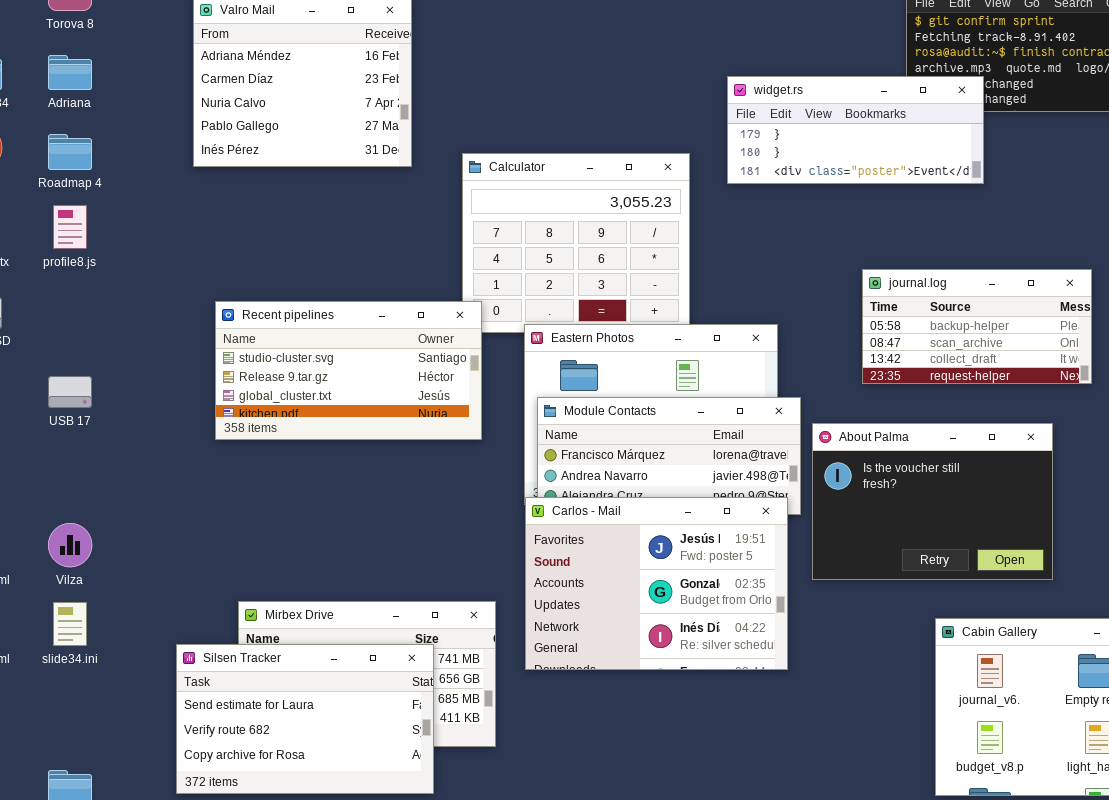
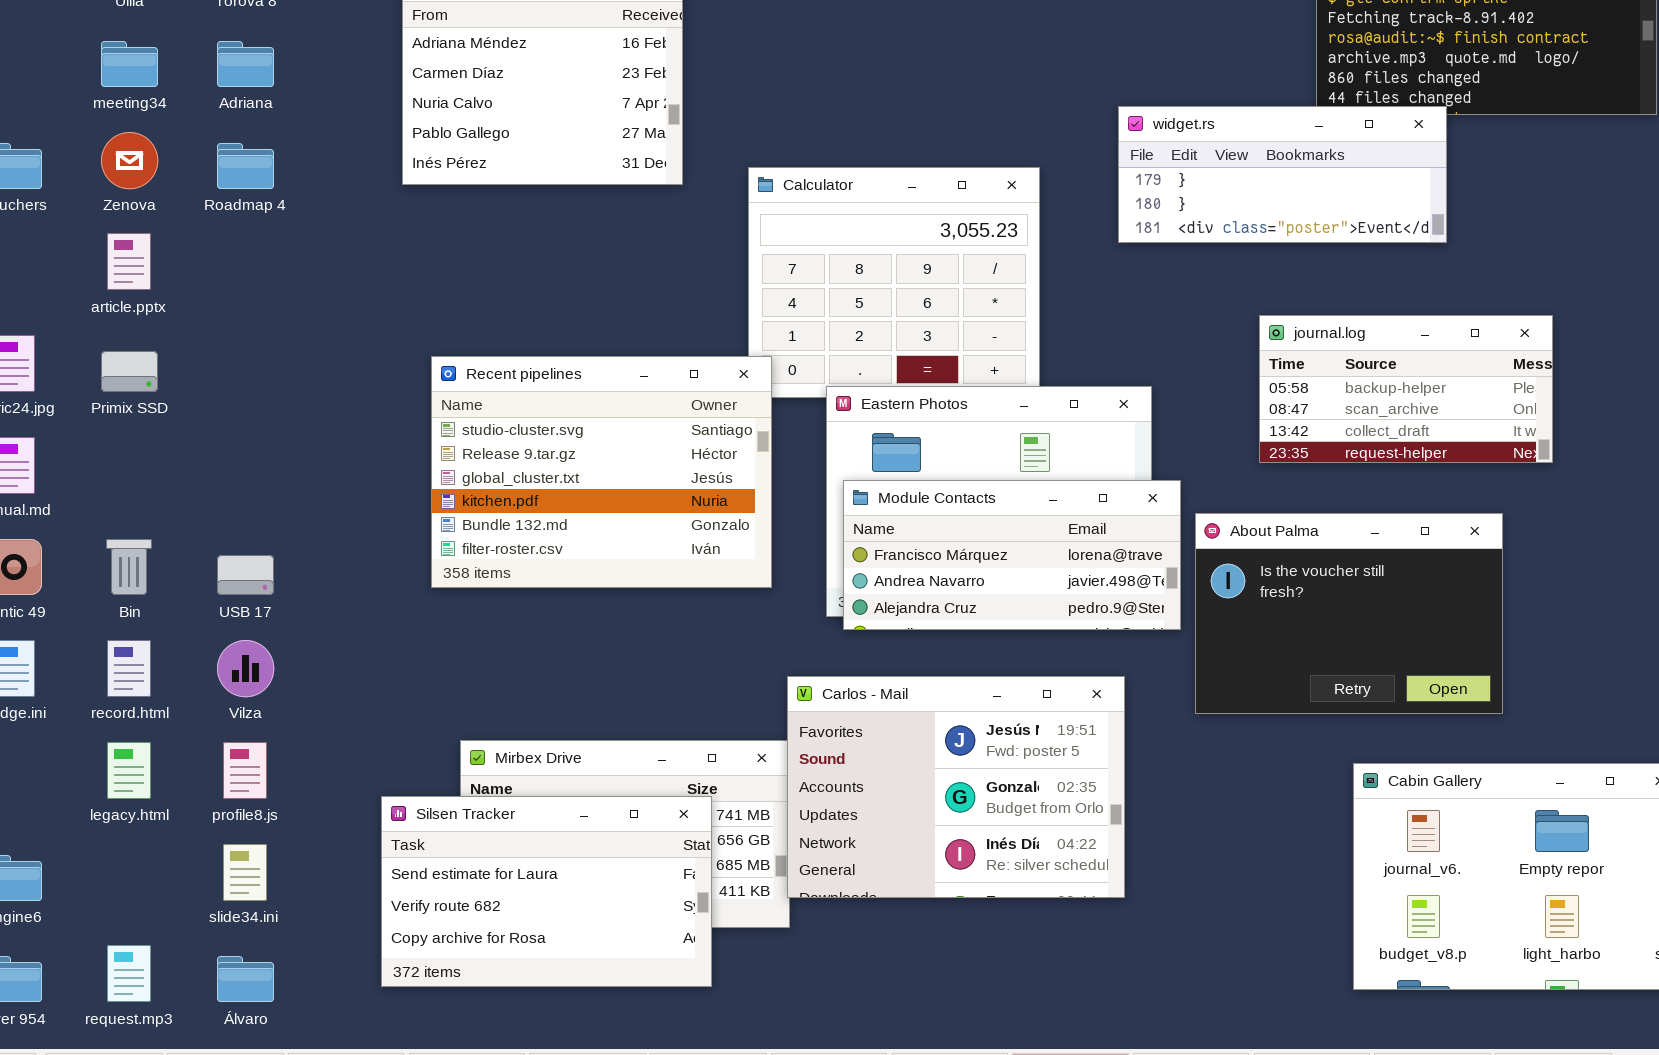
widget.rs: [727,76,984,184] -> [1118,106,1447,243], moved
profile8.js: [53,205,87,249] -> [223,742,267,799], moved
Recent pipelines: [215,301,482,440] -> [431,356,772,588], resized
USB 17: [48,376,92,408] -> [217,555,274,595], moved
Carlos - Mail: [525,497,788,670] -> [787,676,1125,898], moved
slide34.ini: [53,602,87,646] -> [223,844,267,901], moved

